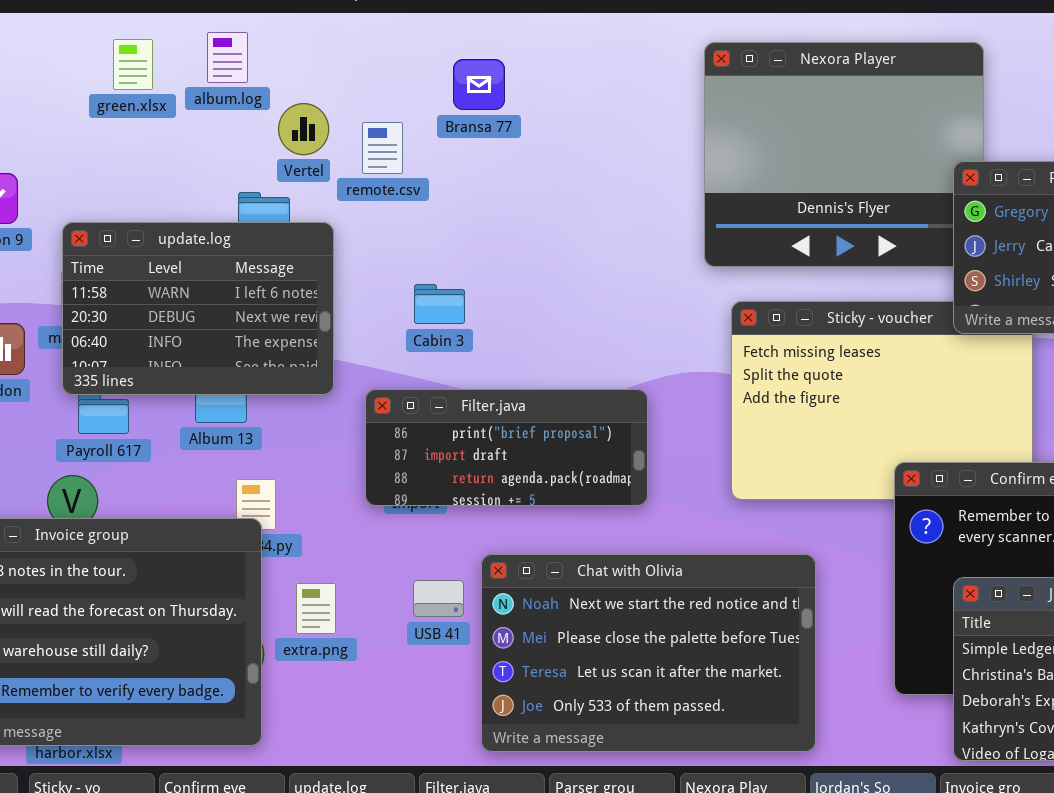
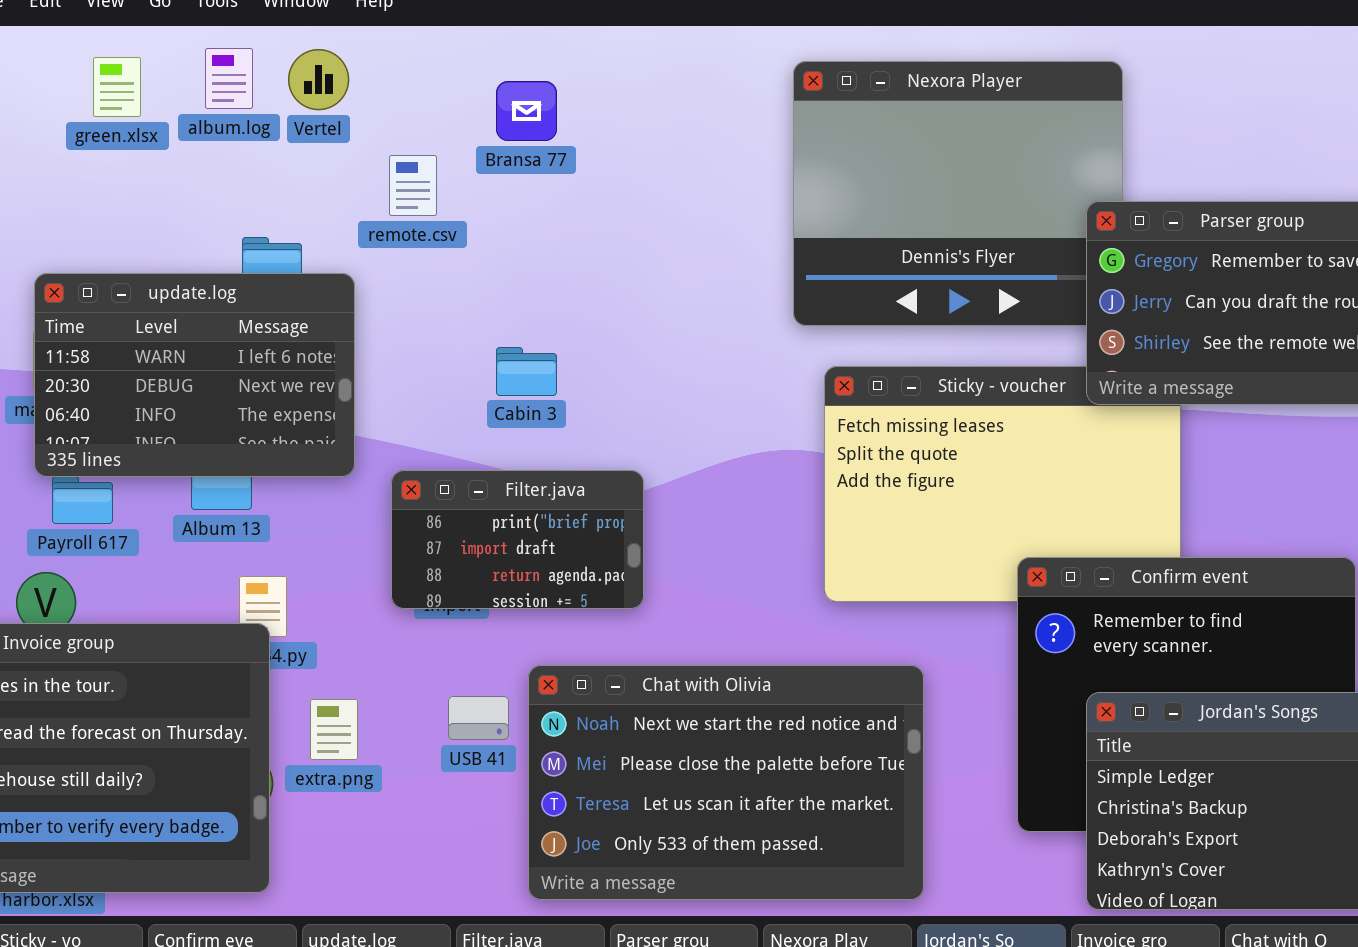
Vertel: [278,103,329,155] -> [288,49,349,110], moved
Cabin 3: [414,284,465,324] -> [496,347,557,396], moved
Filter.java: [365,389,648,506] -> [391,470,644,609], resized

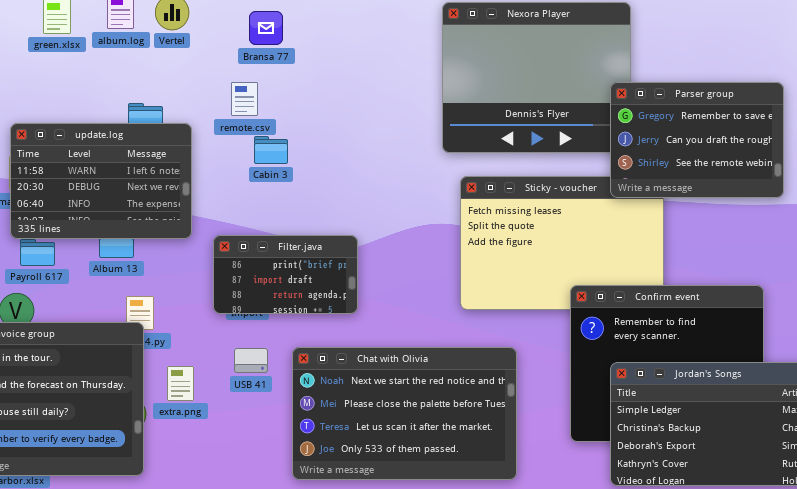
Bransa 77: [496,81,557,141] -> [249,11,283,45], moved
remote.csv: [389,155,437,216] -> [231,82,258,116], moved
Cabin 3: [496,347,557,396] -> [254,136,288,164], moved
USB 41: [448,696,509,740] -> [234,348,268,373], moved

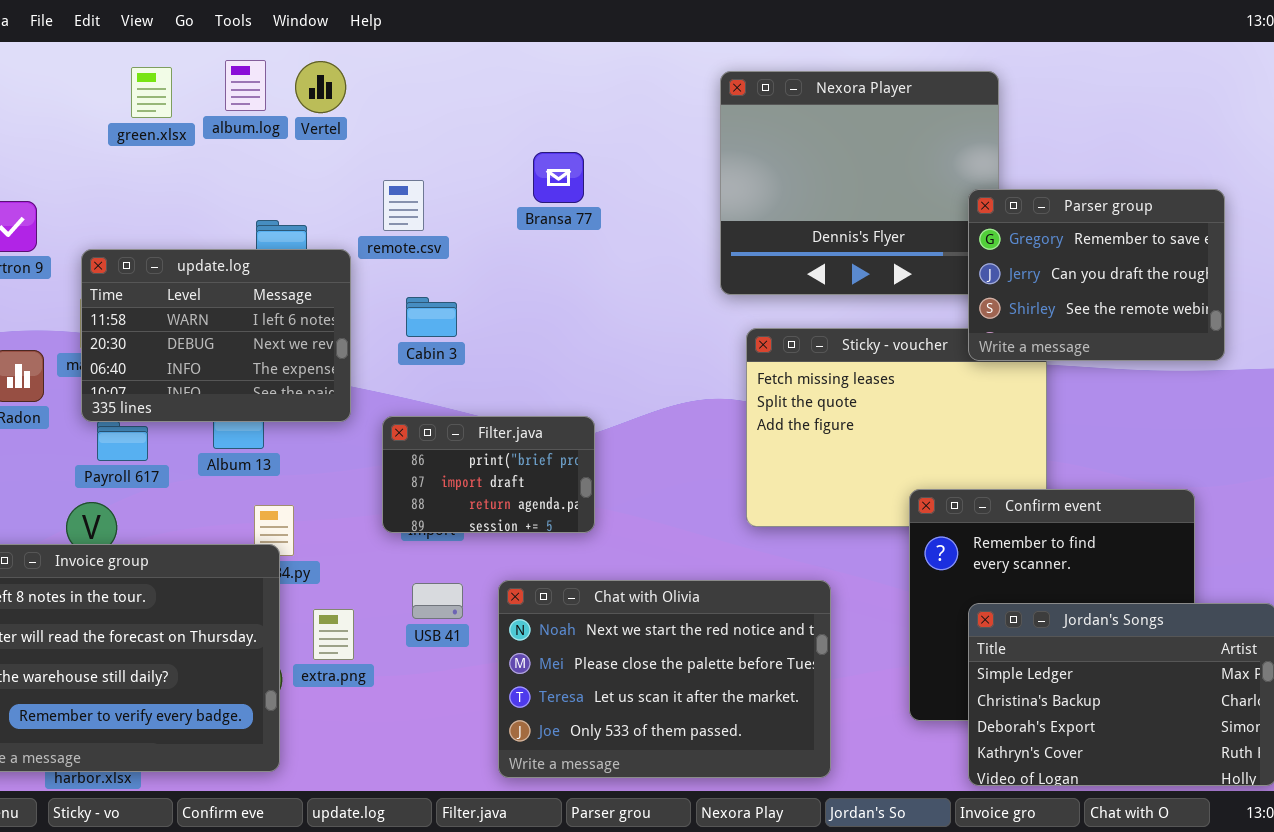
Bransa 77: [249,11,283,45] -> [533,152,584,203], moved
remote.csv: [231,82,258,116] -> [383,180,424,231], moved
Cabin 3: [254,136,288,164] -> [406,297,457,337], moved

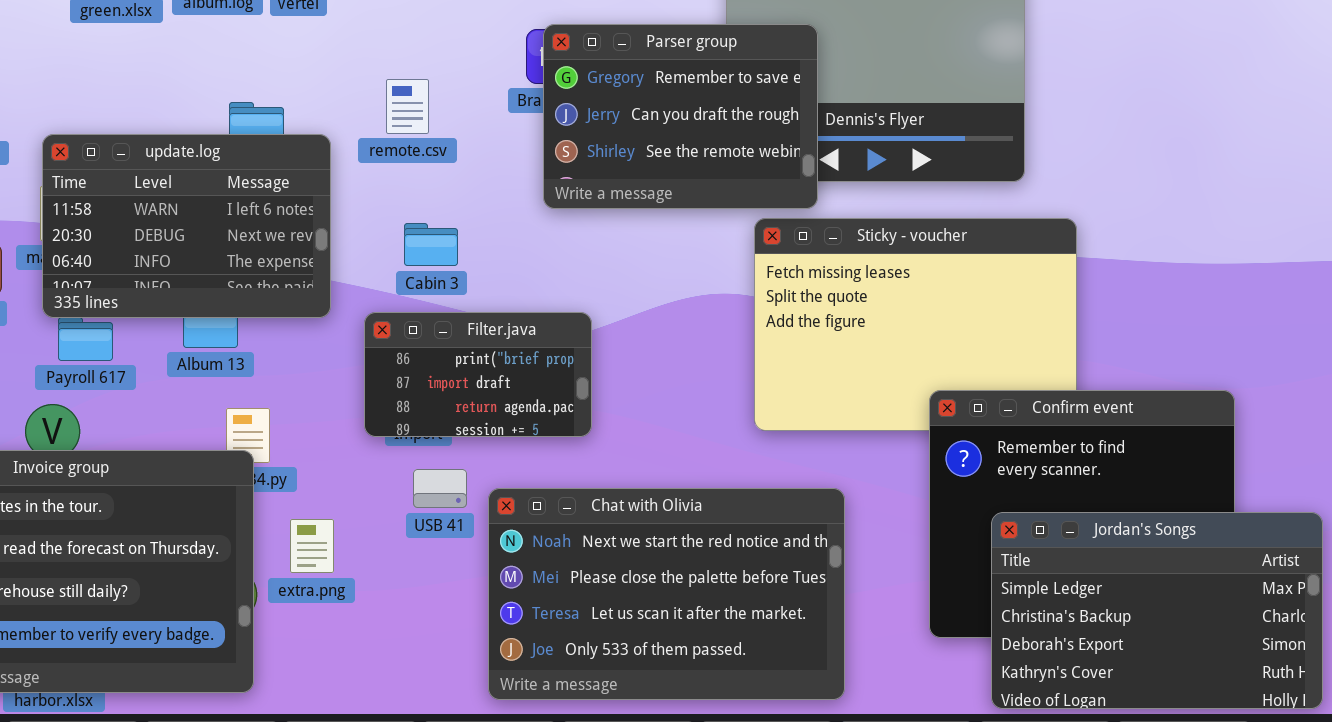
remote.csv: [383,180,424,231] -> [386,79,429,134], moved
Parser group: [968,189,1225,361] -> [543,24,818,209], moved
Cabin 3: [406,297,457,337] -> [404,223,458,266], moved
USB 41: [412,583,463,619] -> [413,469,467,508], moved

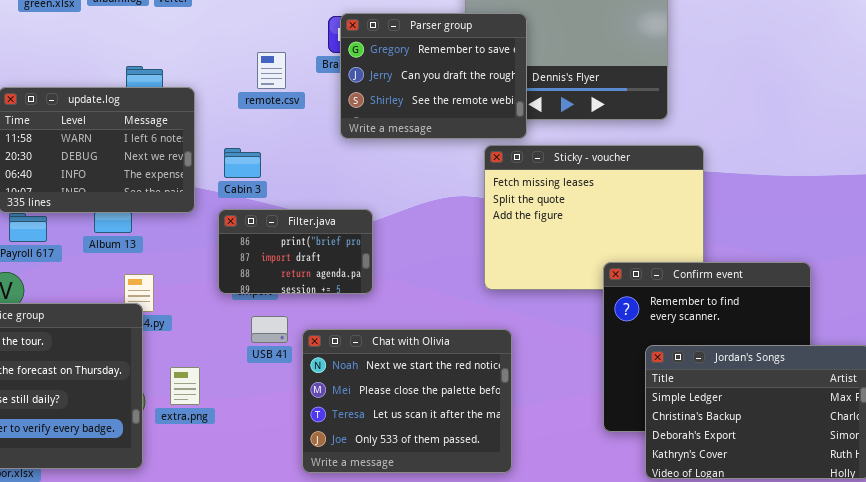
remote.csv: [386,79,429,134] -> [257,52,286,89], moved
Cabin 3: [404,223,458,266] -> [224,148,261,178], moved
Chat with Olivia: [488,488,845,700] -> [302,329,512,473], resized
extra.png: [290,519,334,573] -> [170,367,200,405], moved

